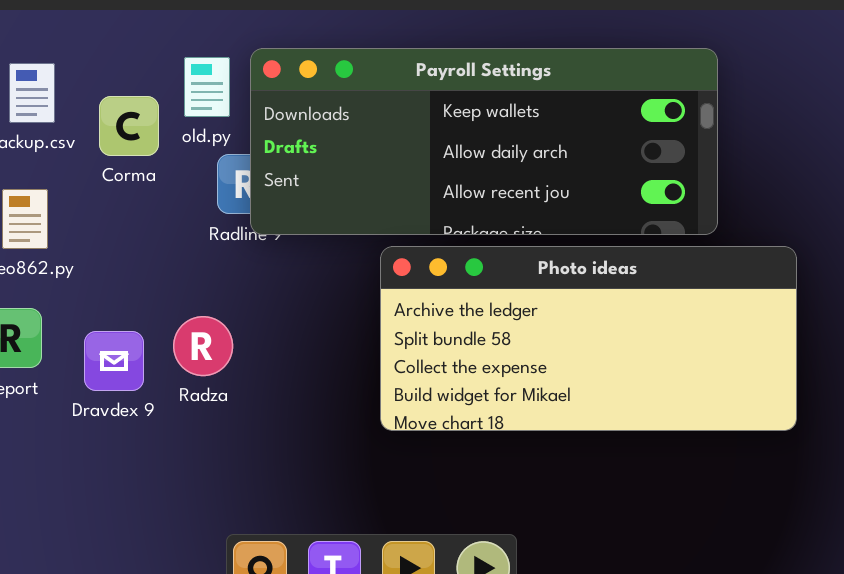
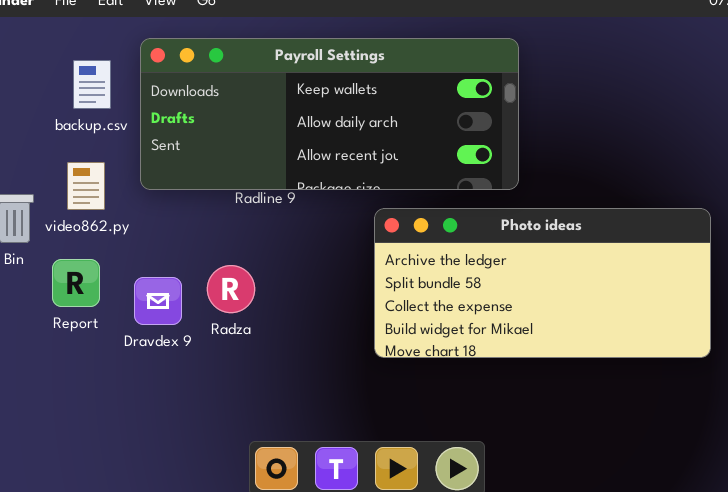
Payroll Settings: [250,48,718,235] -> [140,38,519,190], moved

